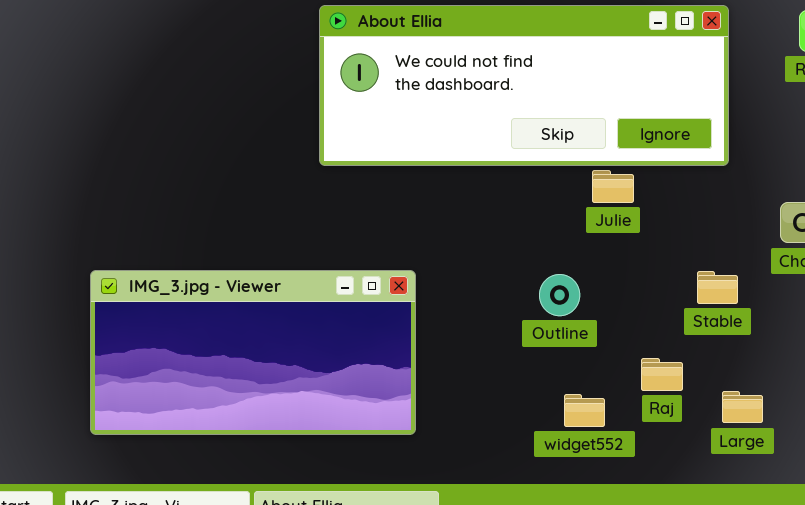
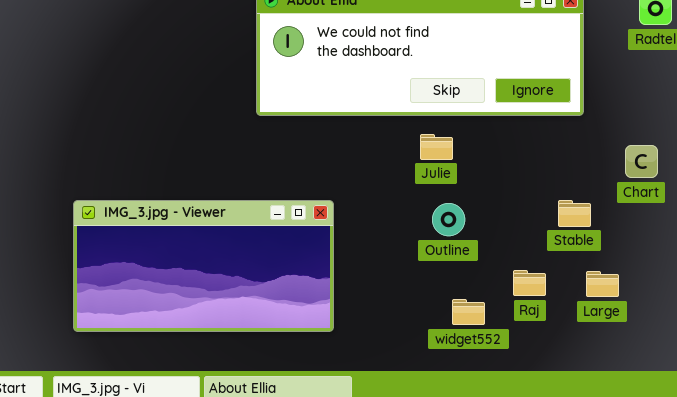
Julie: [592,170,634,203] -> [420,134,453,160], moved
Large: [722,391,763,423] -> [586,271,619,297], moved

